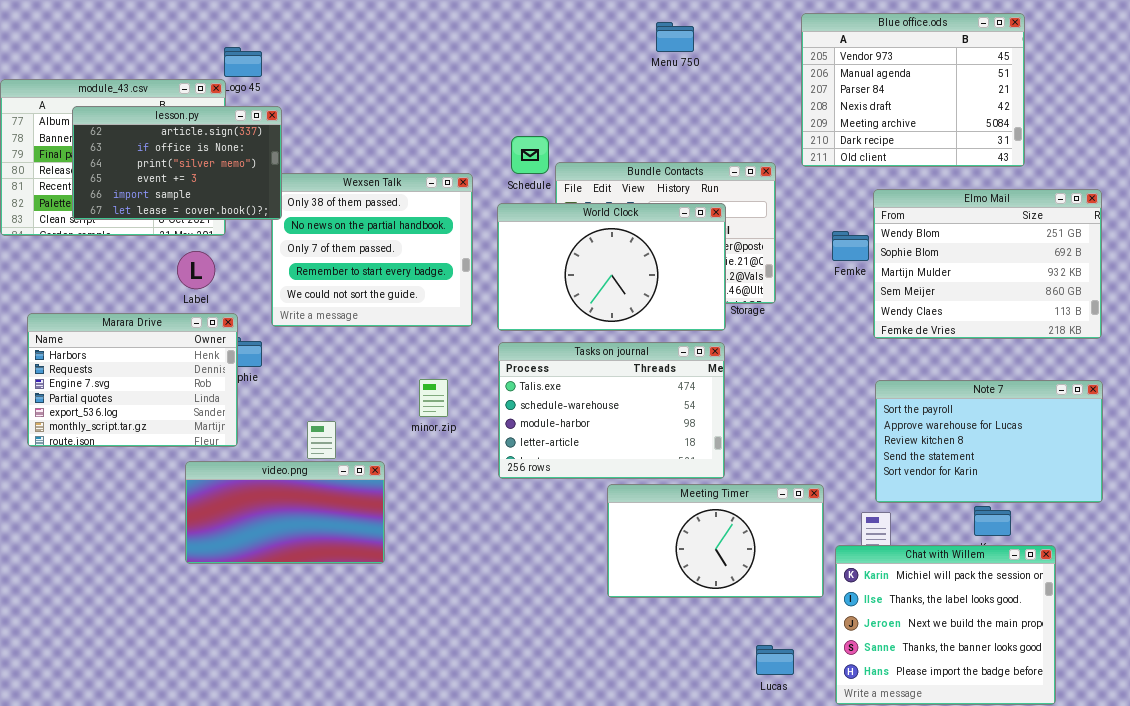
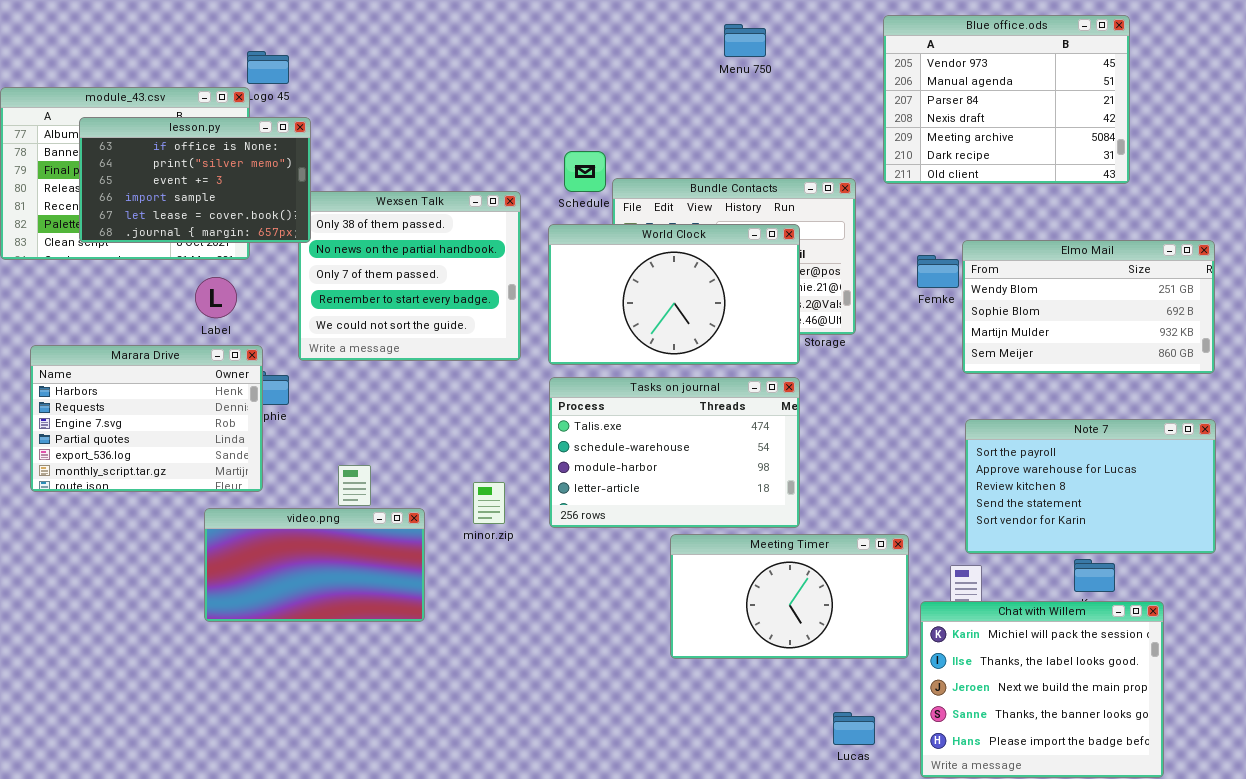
lesson.py: [72,106,282,220] -> [79,117,311,243], scrolled down 1 row
Elmo Mail: [873,189,1102,339] -> [962,240,1215,374], resized
minor.zip: [419,379,448,417] -> [473,482,505,524], moved

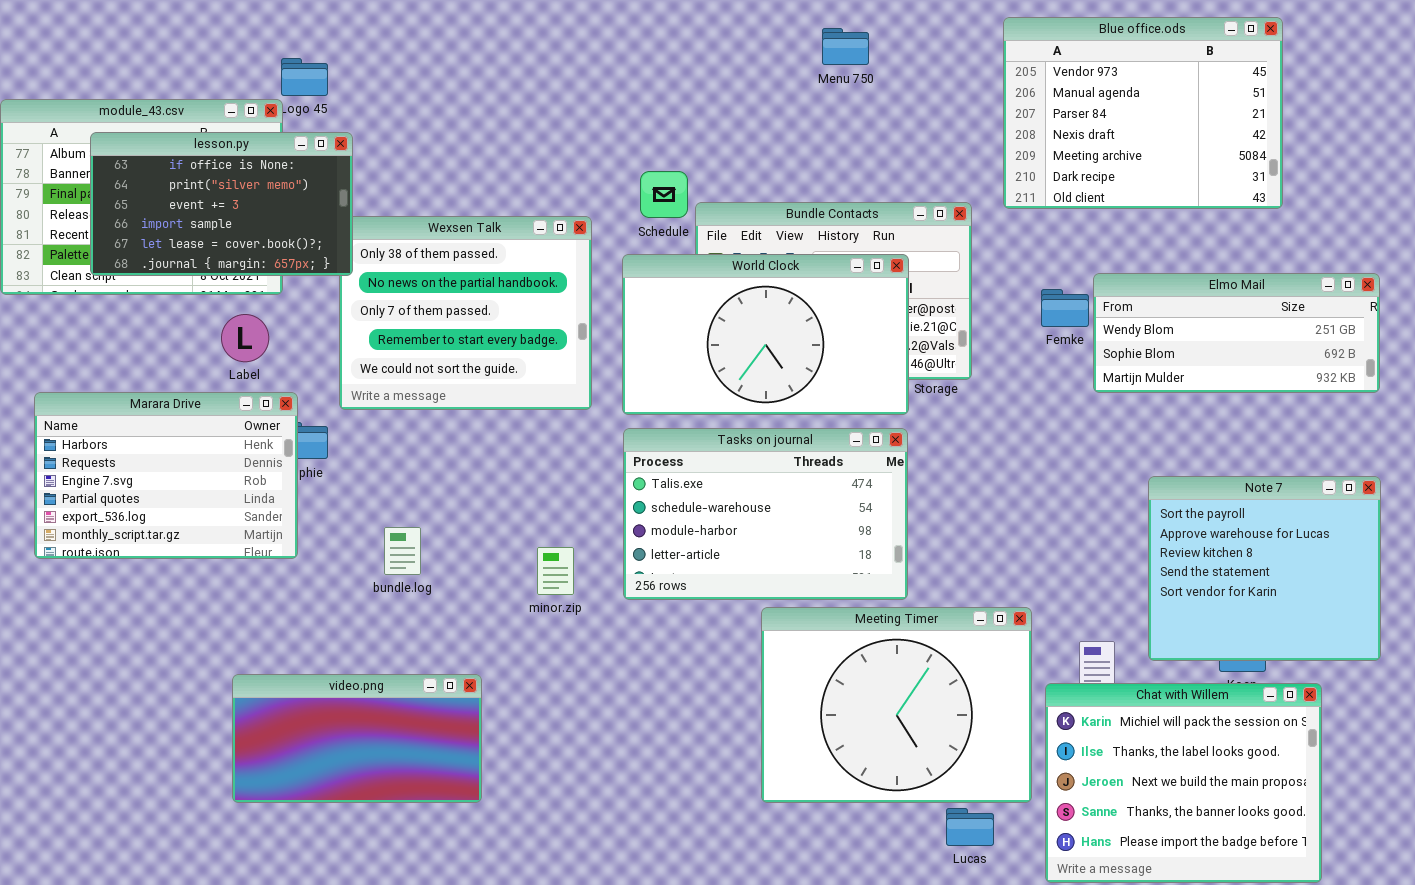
Elmo Mail: [962,240,1215,374] -> [1093,273,1380,393], resized
Note 7: [965,419,1216,554] -> [1148,476,1381,661], resized
video.png: [204,508,425,622] -> [232,674,482,803], moved
Meeting Timer: [670,534,909,659] -> [761,607,1032,803], resized

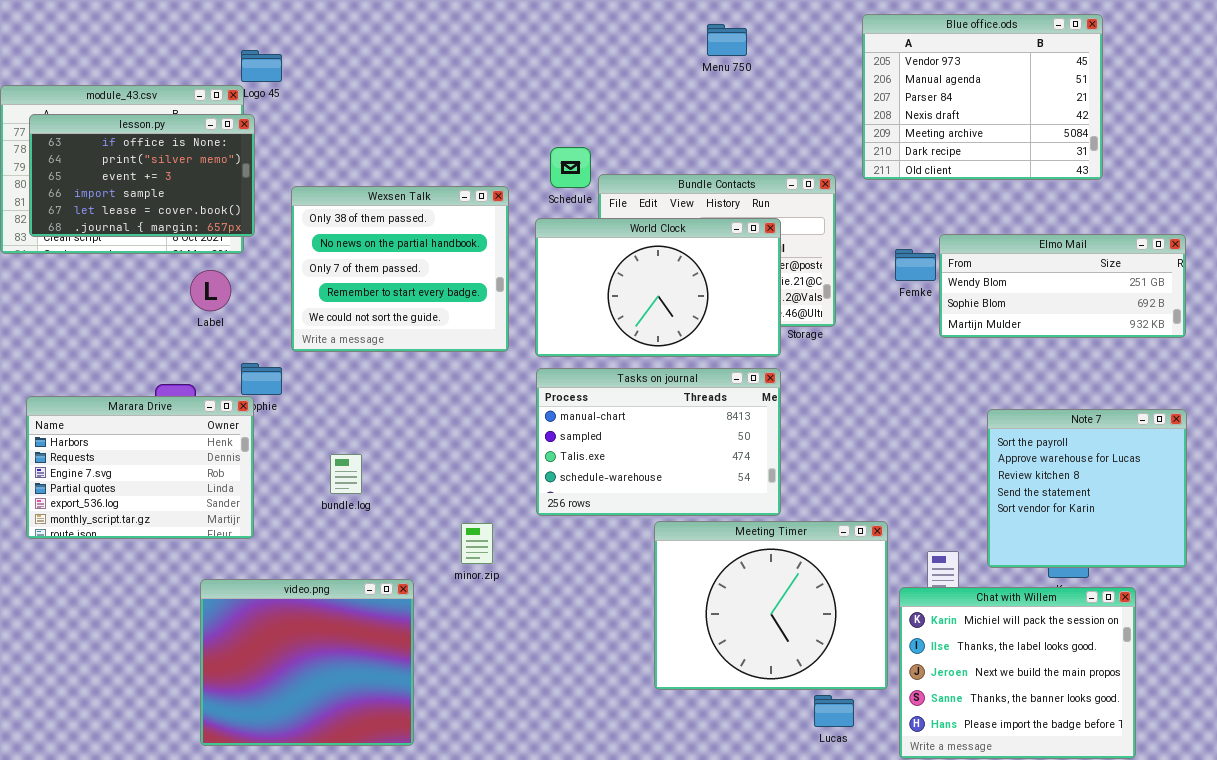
lesson.py: [90,132,353,276] -> [29,114,255,237], moved
Marara Drive: [34,392,298,559] -> [26,396,254,539], moved
Tasks on journal: [623,428,908,600] -> [536,368,781,516], scrolled up 2 rows
minor.zip: [537,547,574,595] -> [461,523,493,564], moved
video.png: [232,674,482,803] -> [200,579,414,746], resized

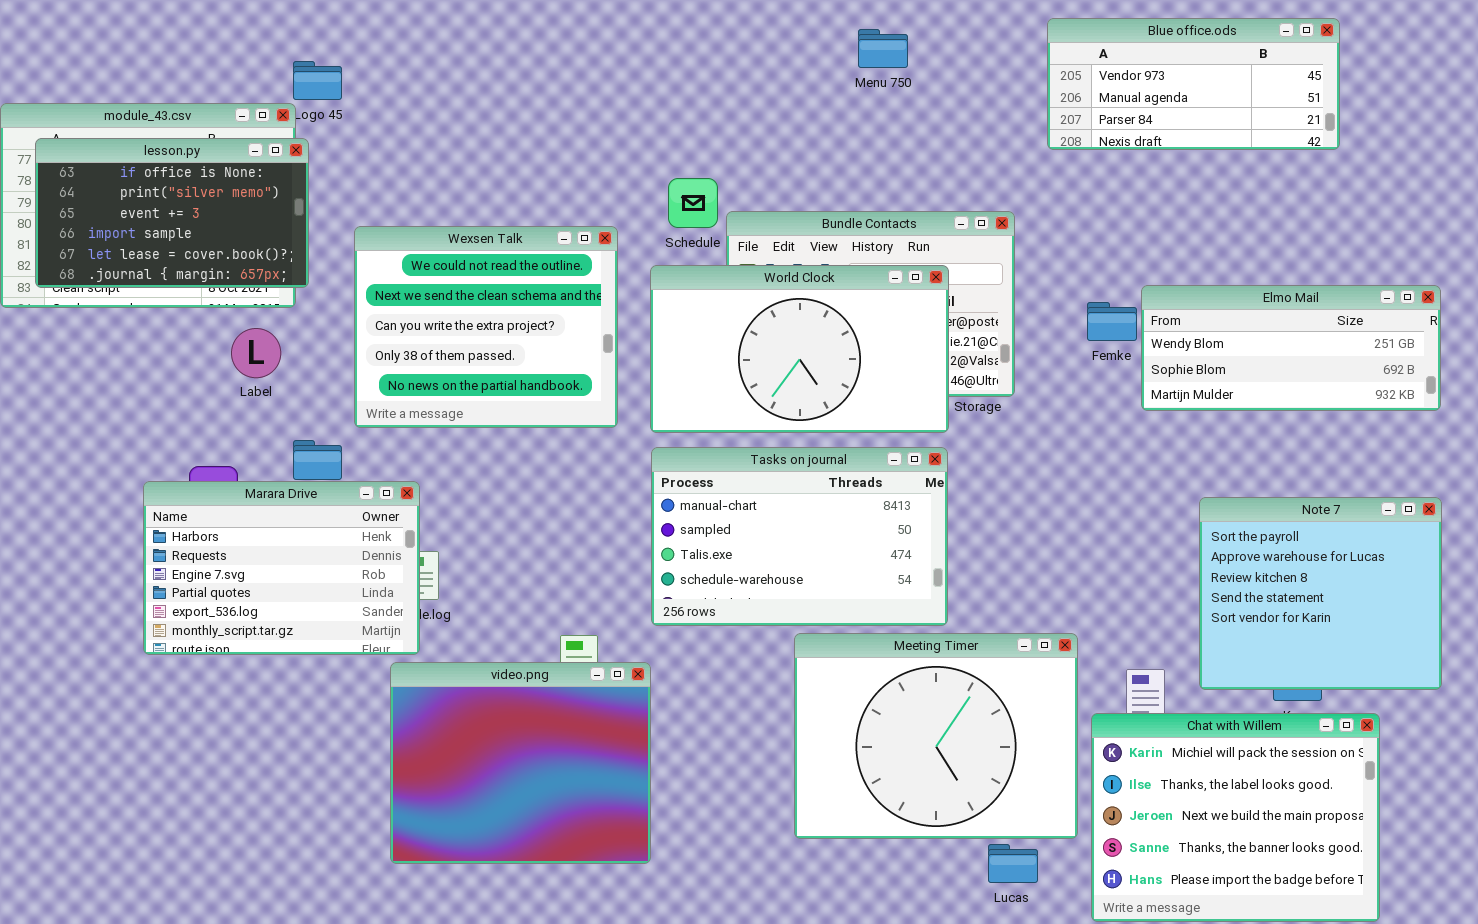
Blue office.ods: [862,14,1103,180] -> [1047,18,1340,150], resized
Wexsen Talk: [291,186,509,352] -> [354,226,618,428], scrolled up 3 rows
Marara Drive: [26,396,254,539] -> [143,481,420,655], moved
video.png: [200,579,414,746] -> [390,662,651,864], moved

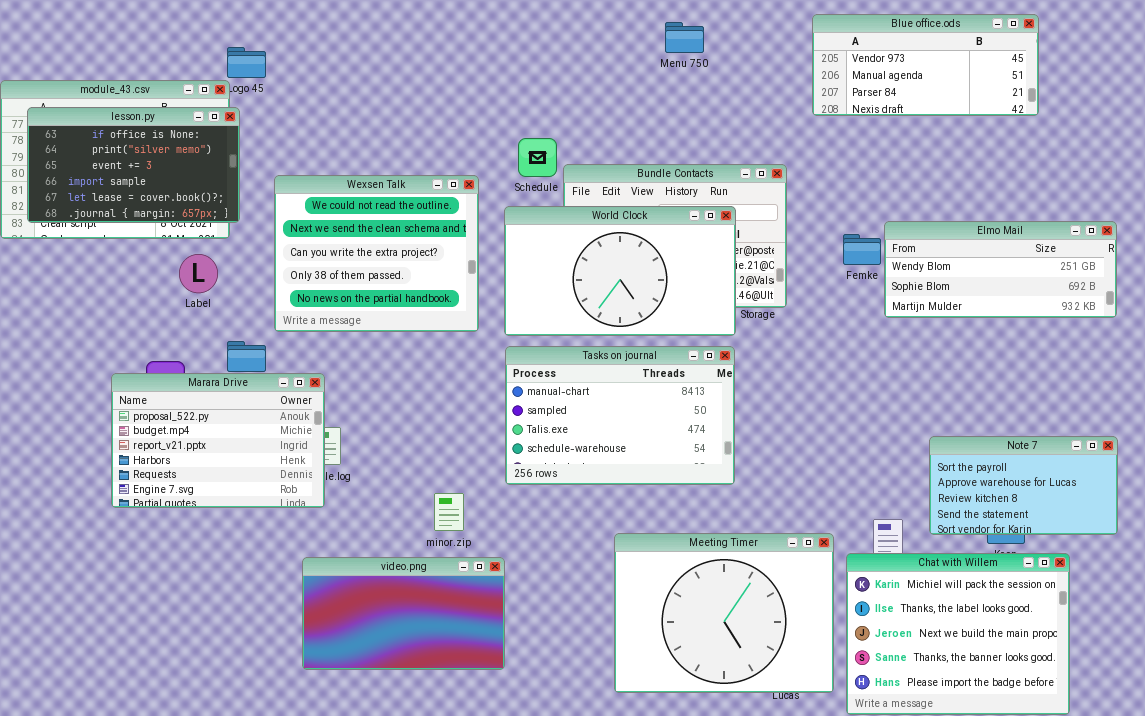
Marara Drive: [143,481,420,655] -> [111,373,325,508], scrolled up 3 rows
Note 7: [1199,497,1442,690] -> [929,436,1118,535], resized
Meeting Timer: [794,633,1078,839] -> [614,533,834,693], moved
video.png: [390,662,651,864] -> [302,557,505,670], resized

